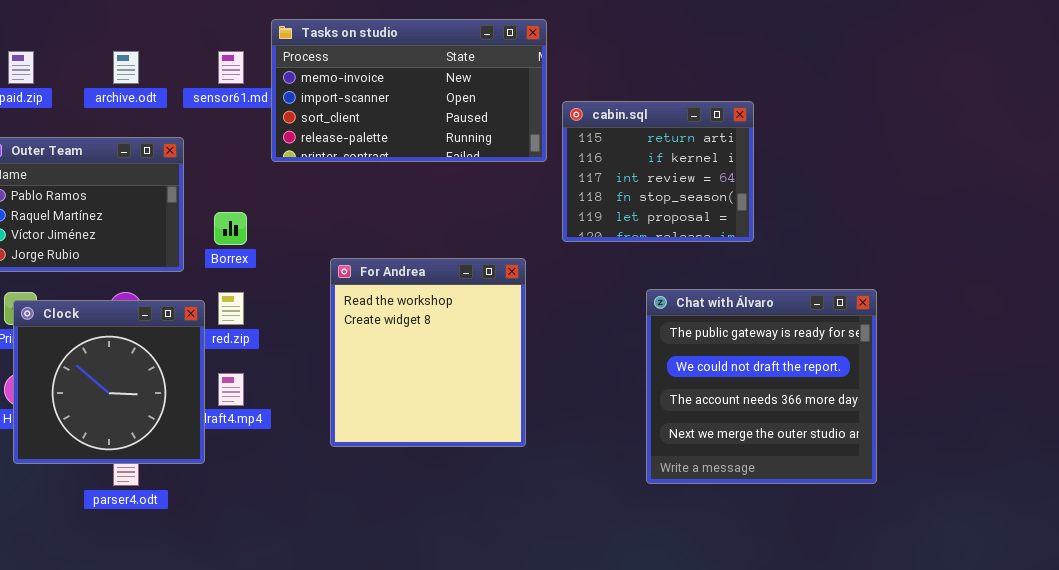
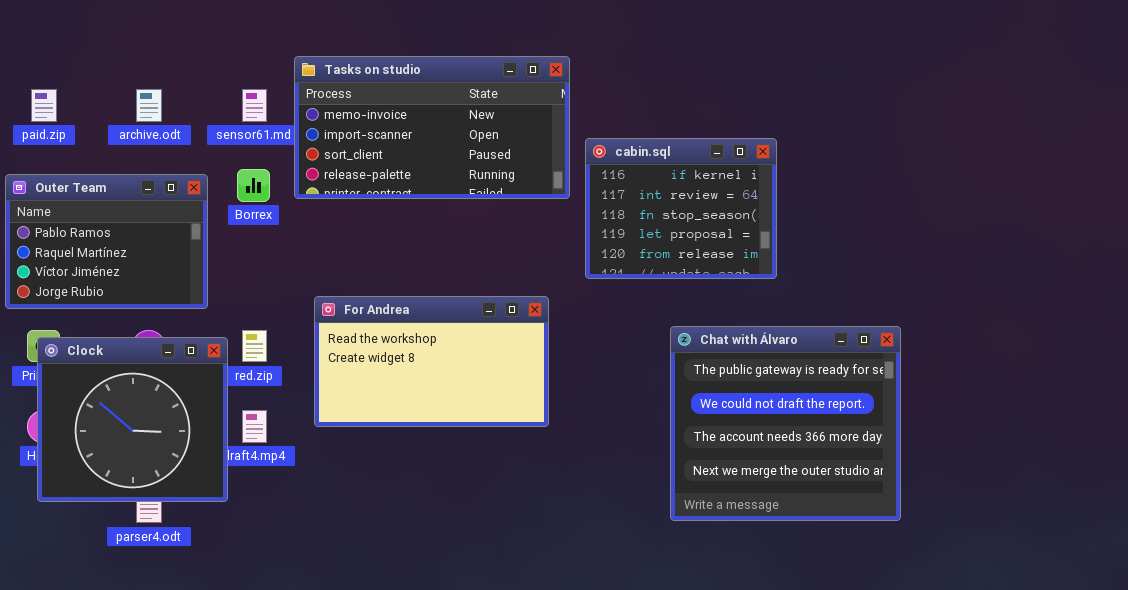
cabin.sql: [562,101,754,242] -> [585,138,777,279], scrolled down 1 row
Borrex: [214,212,247,245] -> [237,169,270,202], moved
For Andrea: [330,258,526,447] -> [314,296,549,427], resized

